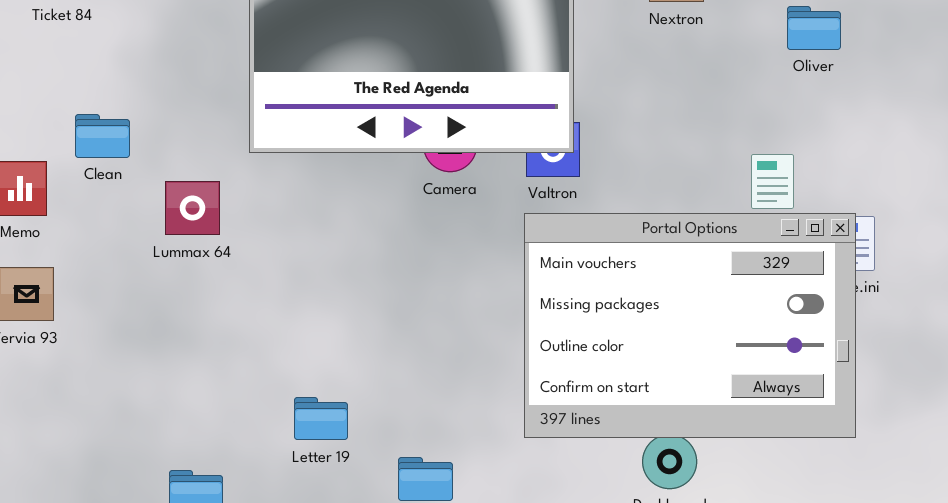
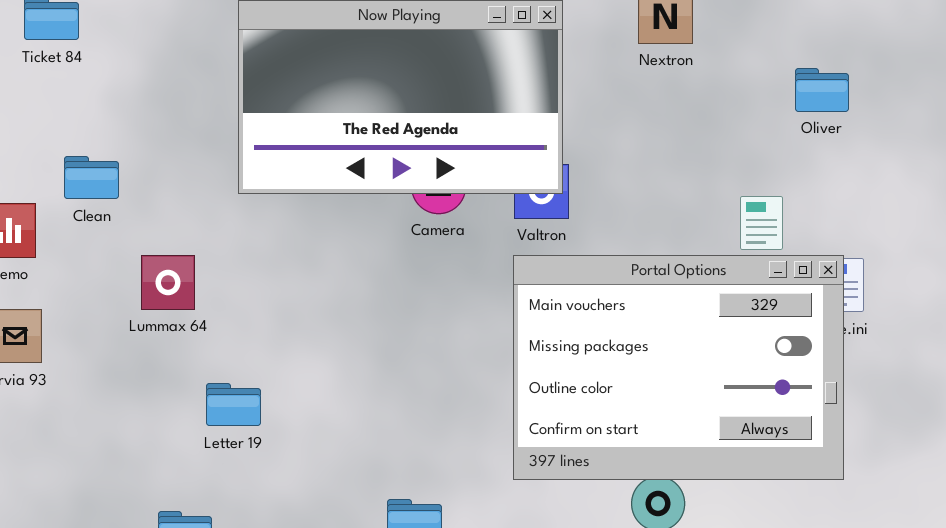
Oliver: [787,6,841,50] -> [795,68,849,112], moved
Lummax 64: [165,181,220,235] -> [141,255,195,310], moved
Letter 19: [294,397,348,440] -> [206,383,261,426], moved

